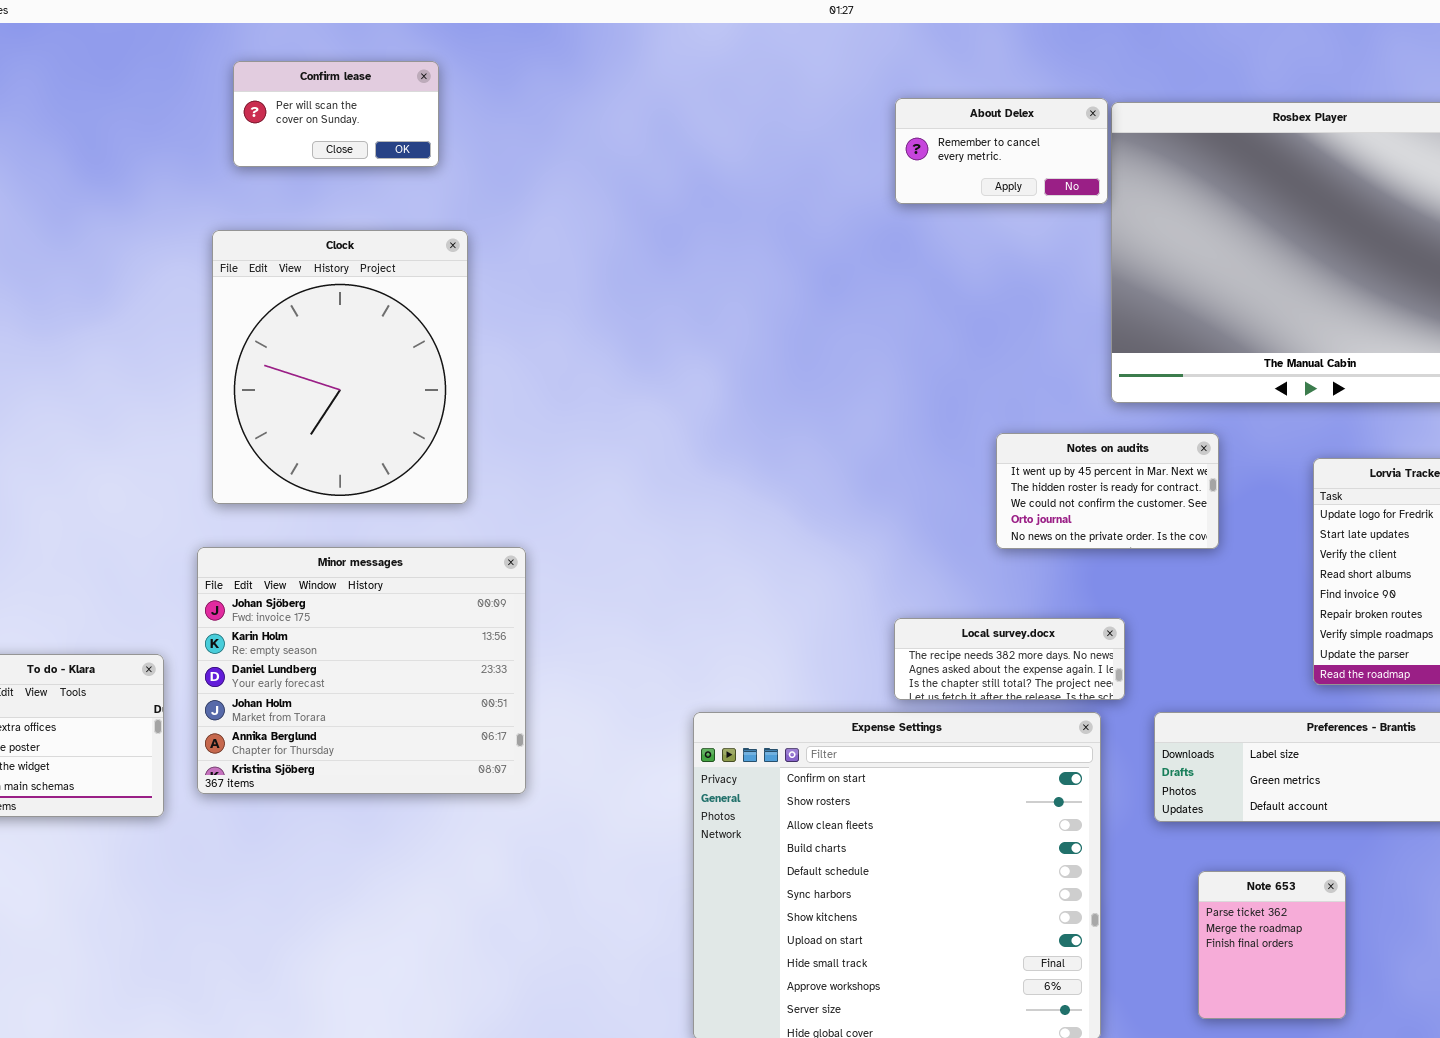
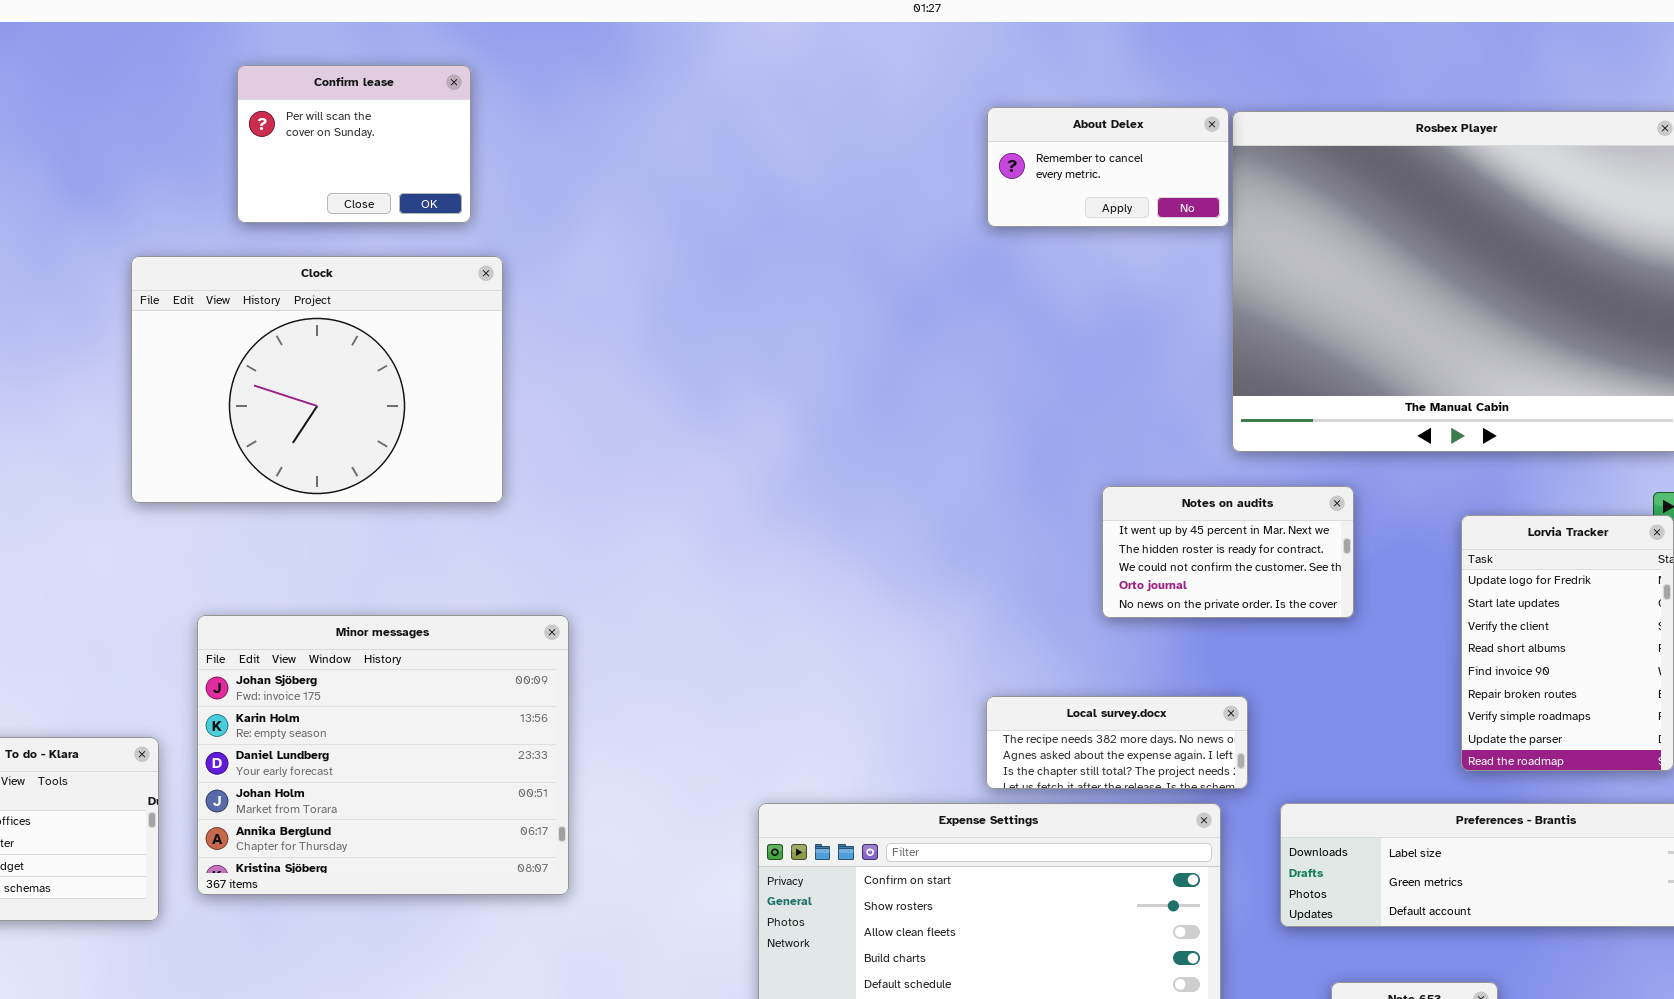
Confirm lease: [233,61,439,167] -> [237,65,471,223], resized
Clock: [212,230,468,504] -> [131,256,503,503], resized

